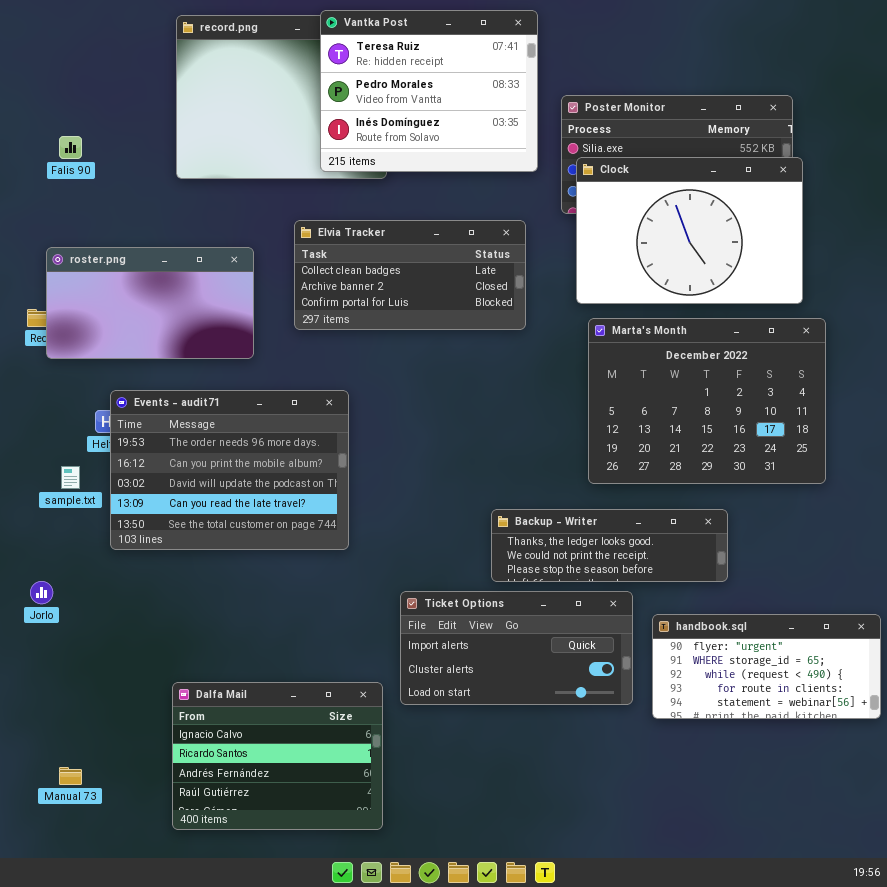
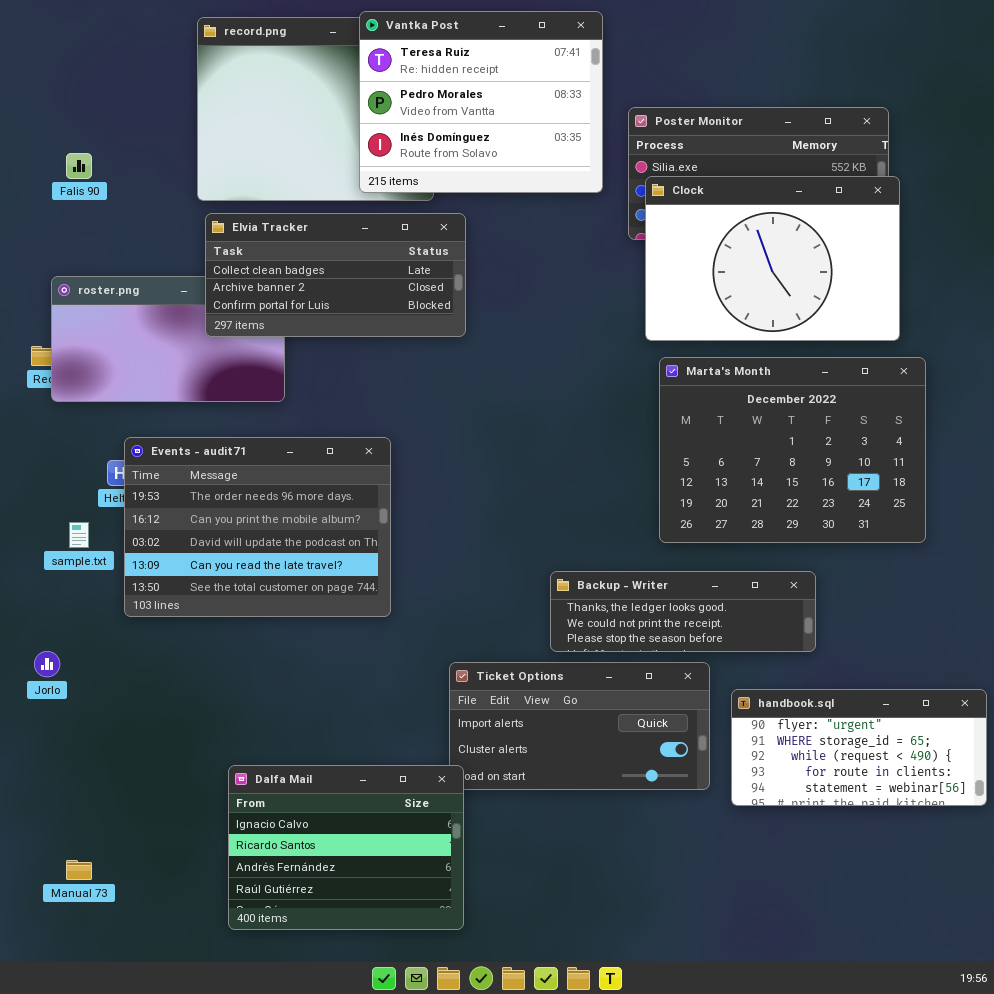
Elvia Tracker: [294,220,526,330] -> [205,213,466,337], moved
Dalfa Mail: [172,682,383,830] -> [228,765,464,930], moved

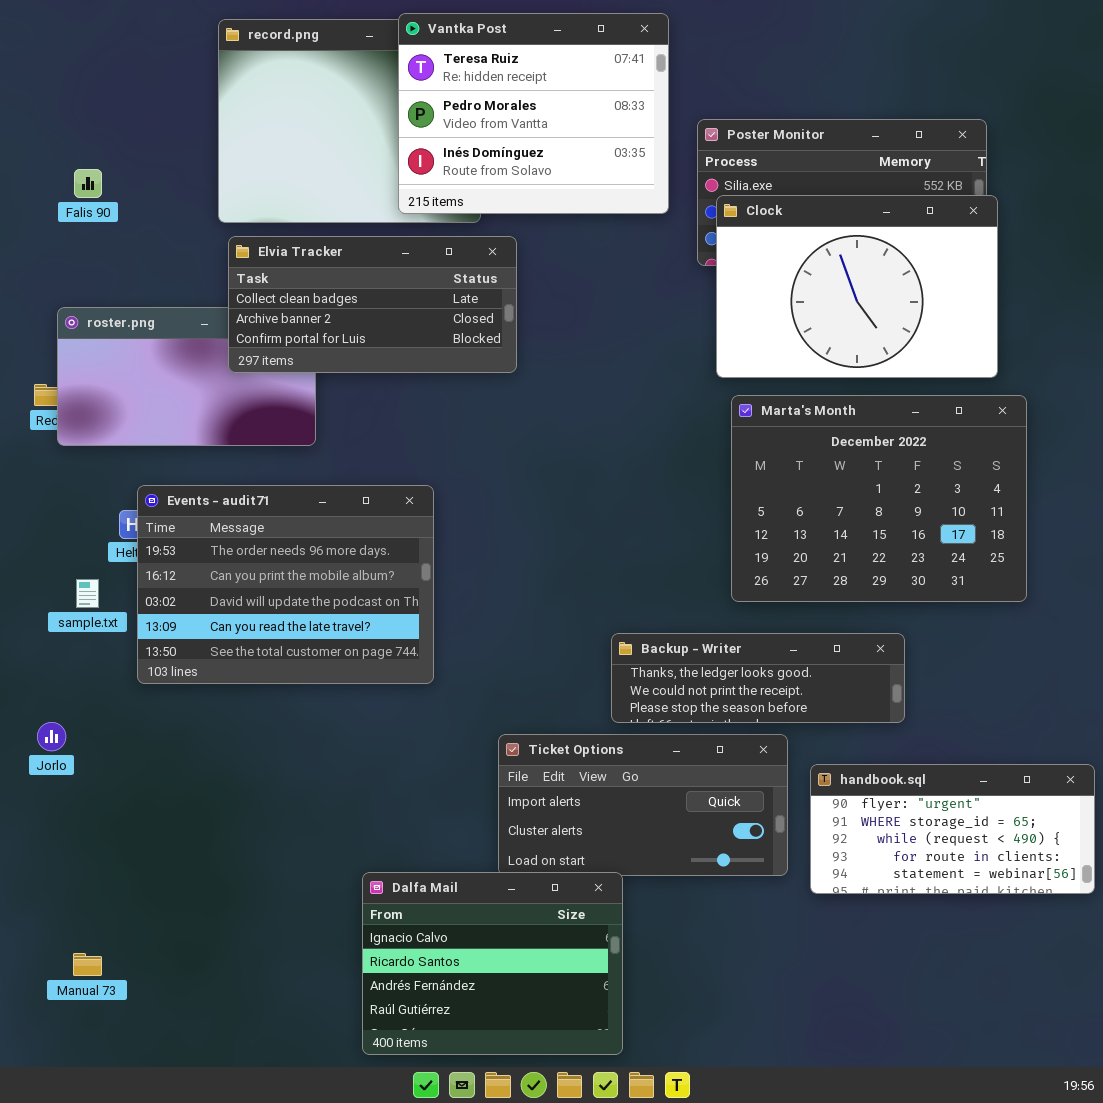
Dalfa Mail: [228,765,464,930] -> [362,872,623,1055], moved

